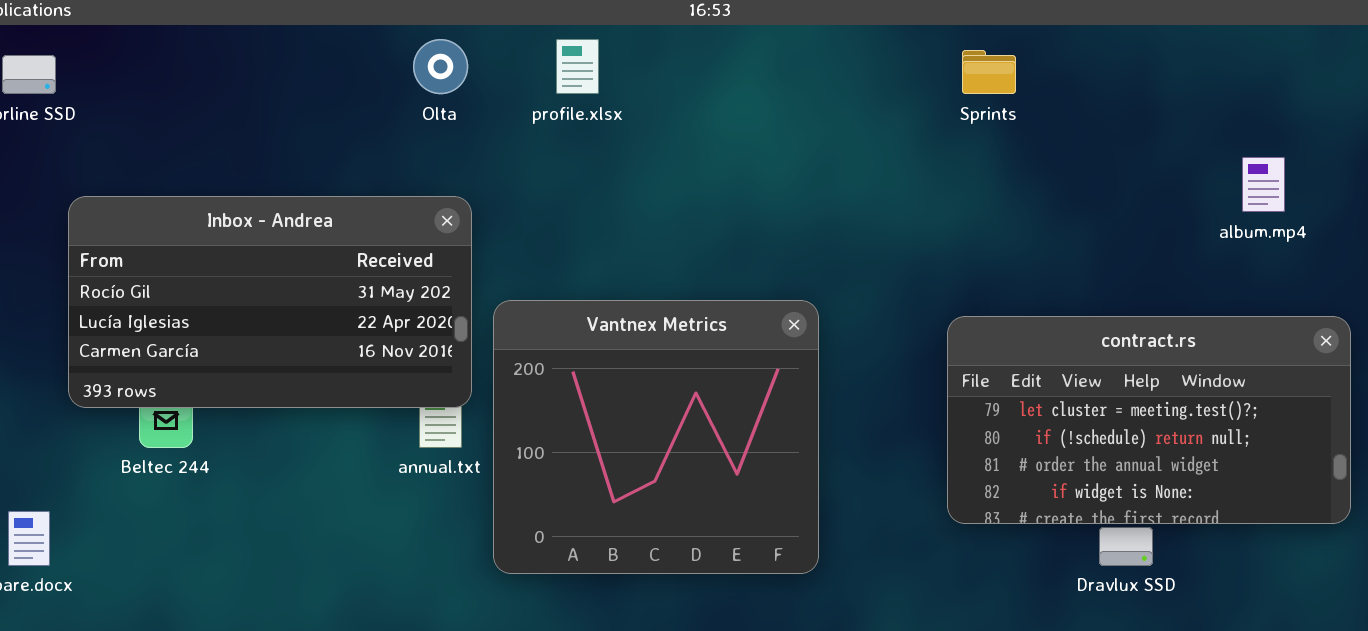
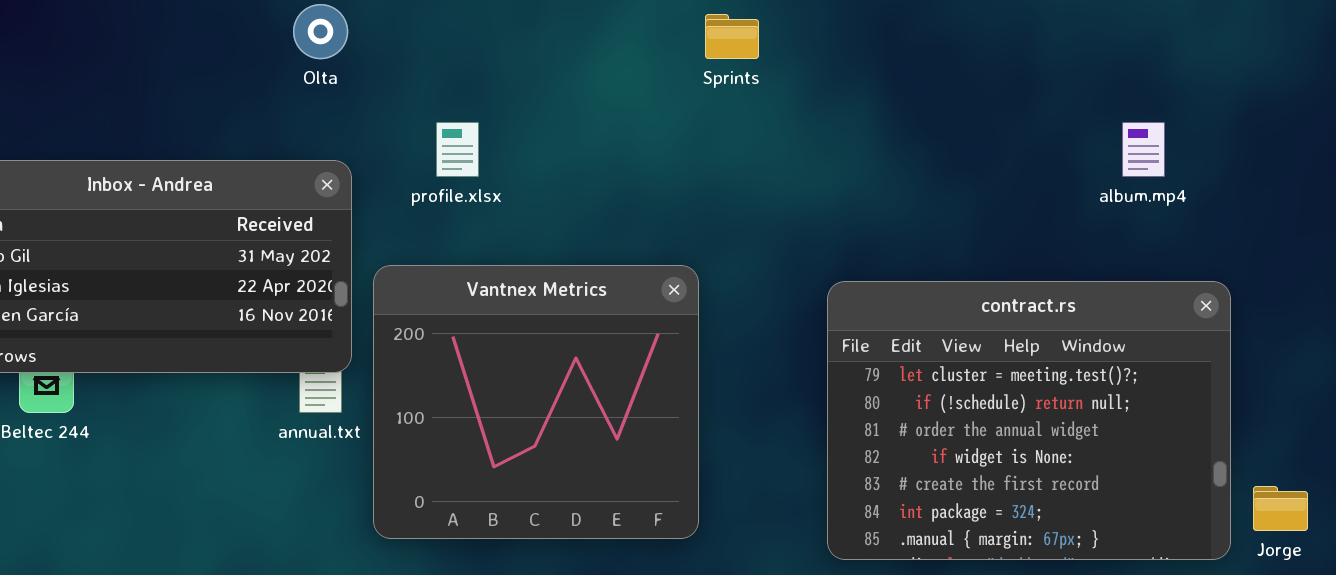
profile.xlsx: [556,39,599,94] -> [436,122,479,177], moved
Sprints: [962,50,1016,94] -> [705,14,759,59], moved
contract.rs: [947,316,1351,524] -> [827,281,1231,560], resized

